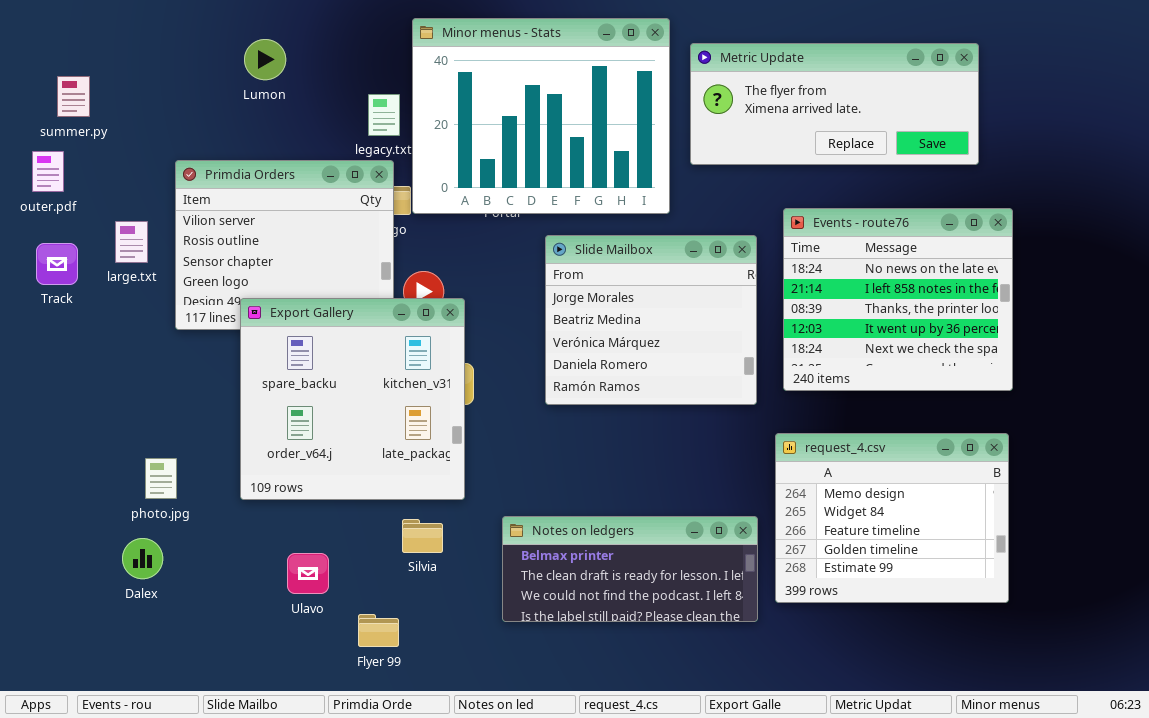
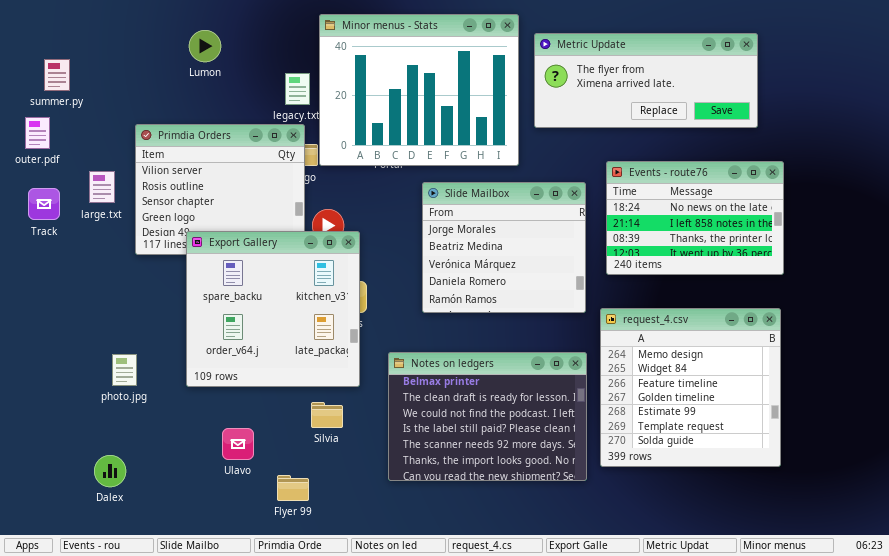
Events - route76: [783,208,1013,391] -> [606,161,784,275], resized
request_4.csv: [775,433,1009,603] -> [600,308,781,467], resized
Notes on ledgers: [502,516,758,622] -> [388,352,587,481], resized
Dalex: [122,538,163,579] -> [94,455,126,487], moved

